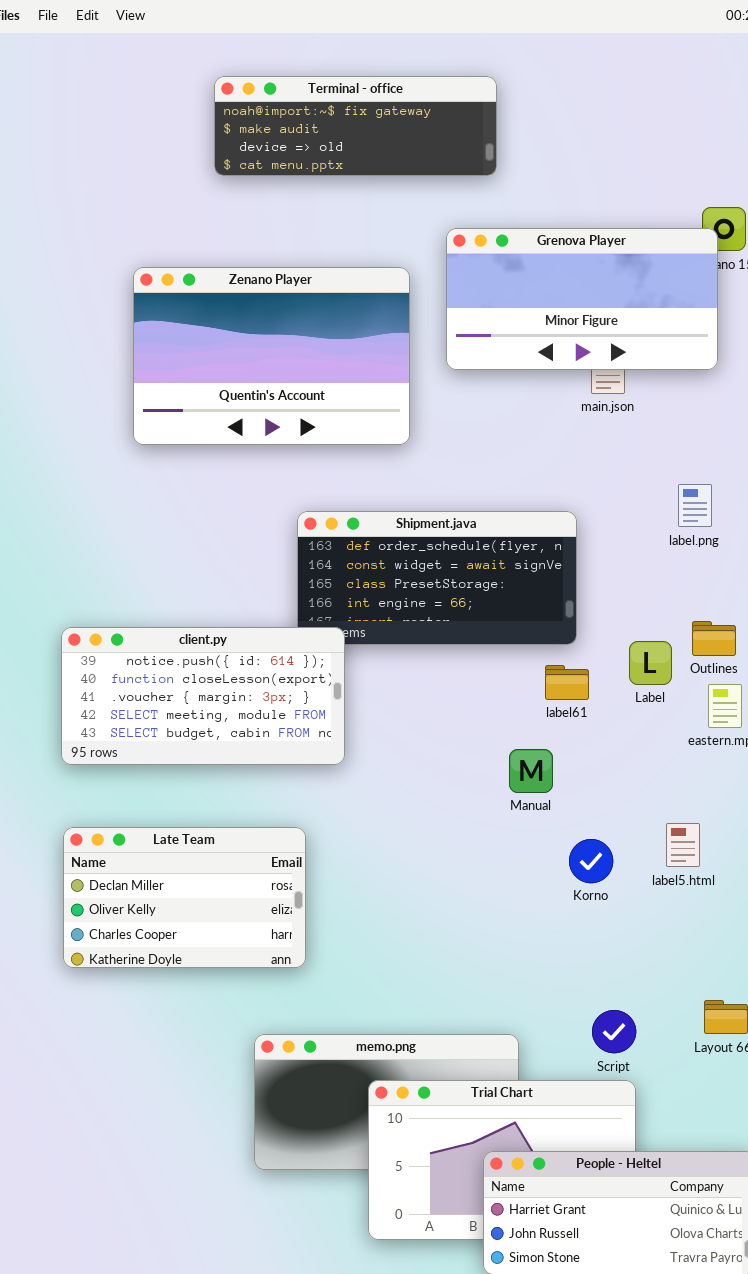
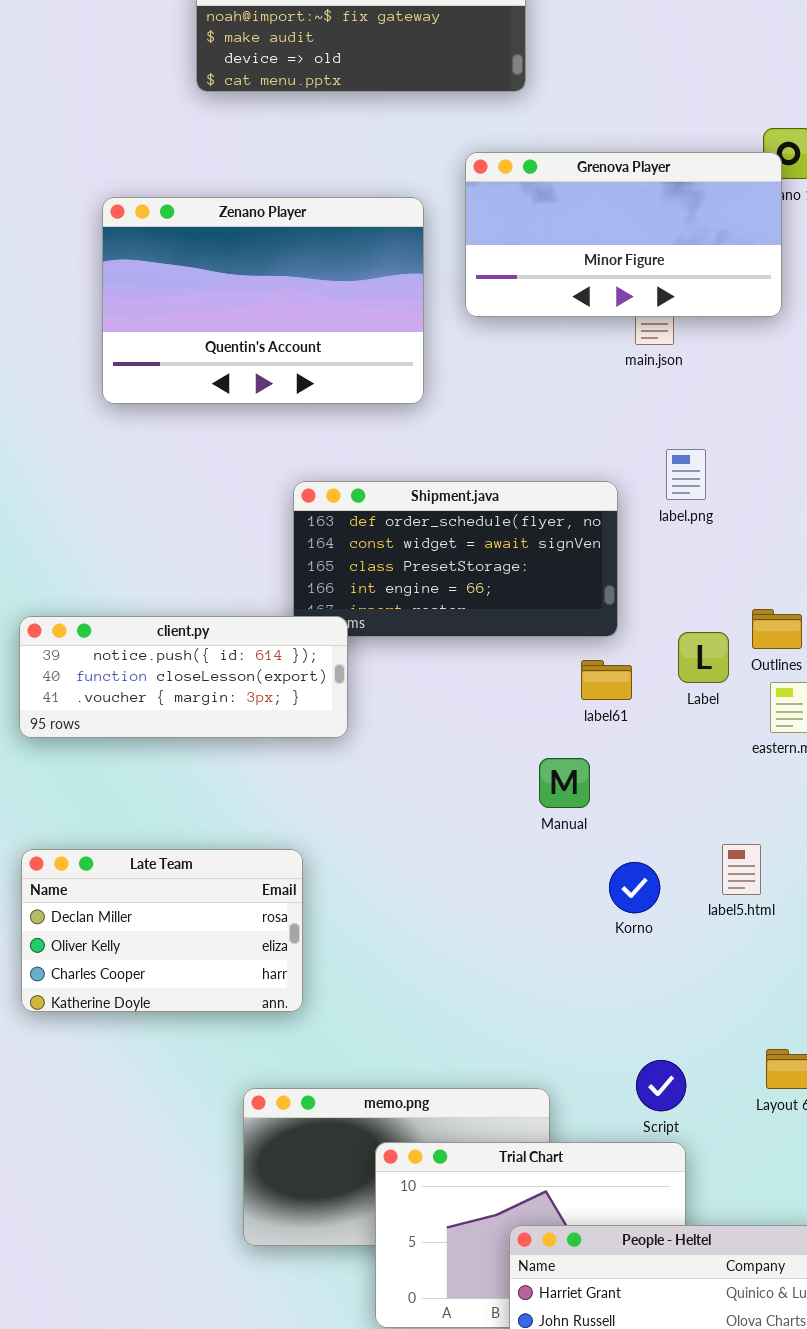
label.png: [678,484,712,527] -> [666,449,706,500], moved
client.py: [61,627,345,765] -> [19,616,348,738], resized

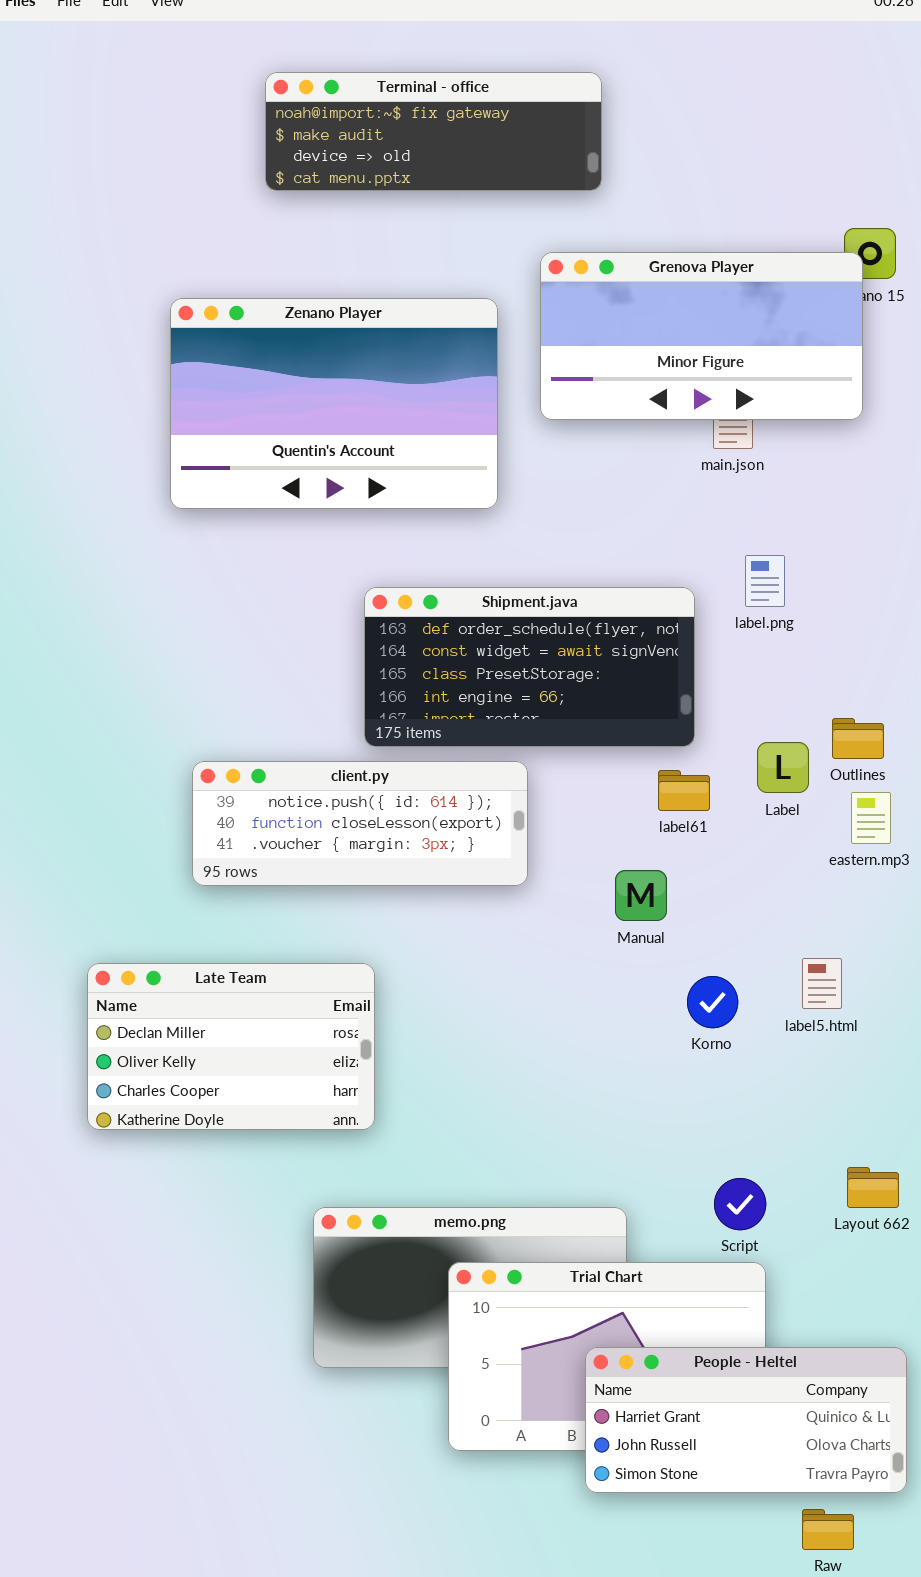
client.py: [19,616,348,738] -> [192,761,528,886], moved

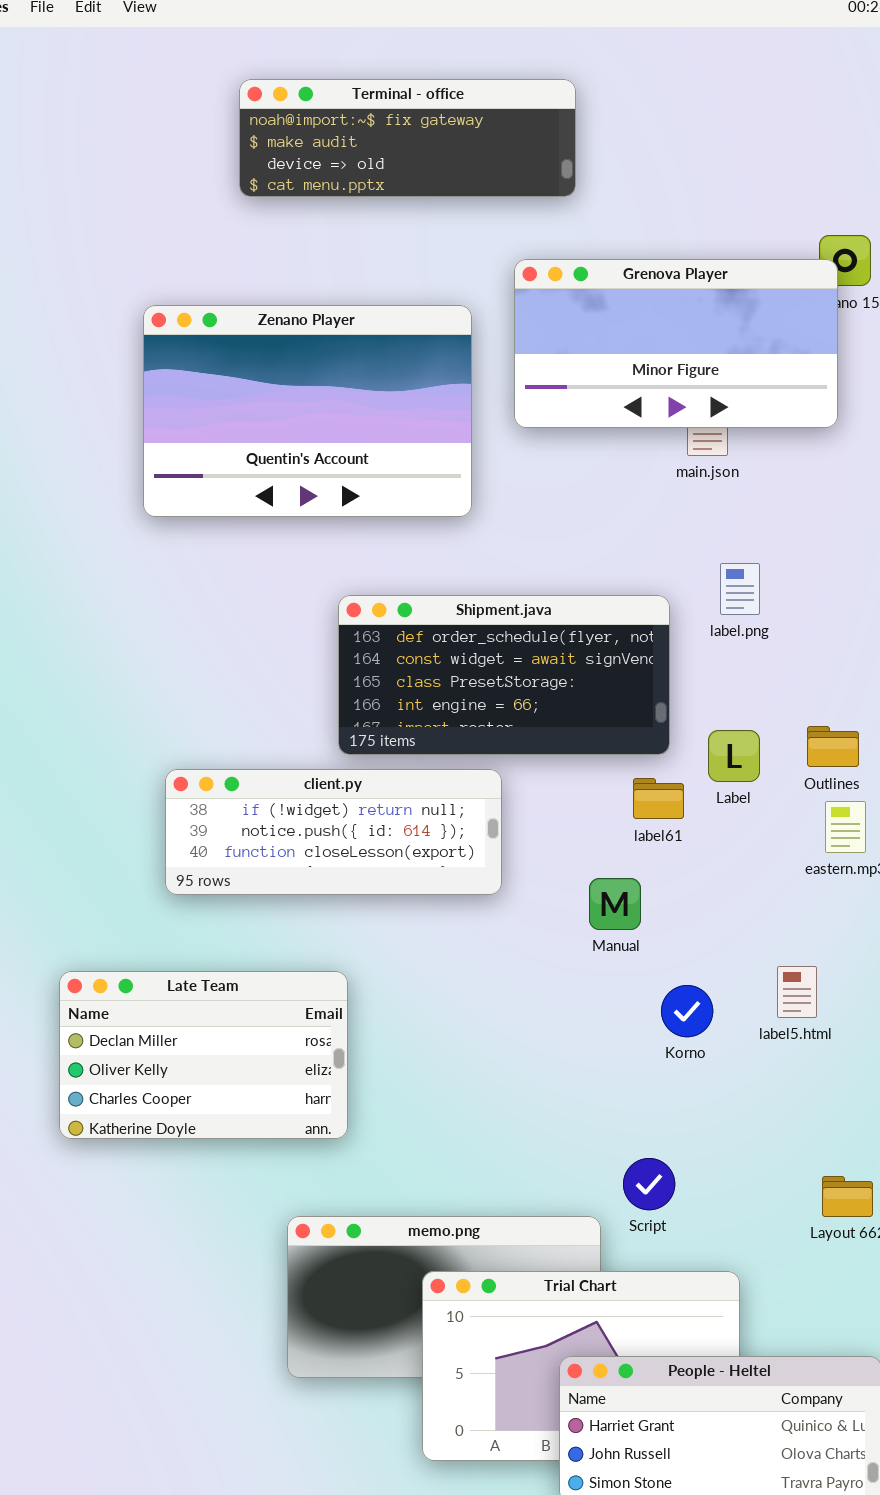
Label: [757,742,809,793] -> [708,730,760,782], moved
client.py: [192,761,528,886] -> [165,769,502,895], scrolled up 1 row
Script: [714,1178,766,1230] -> [623,1158,675,1210], moved

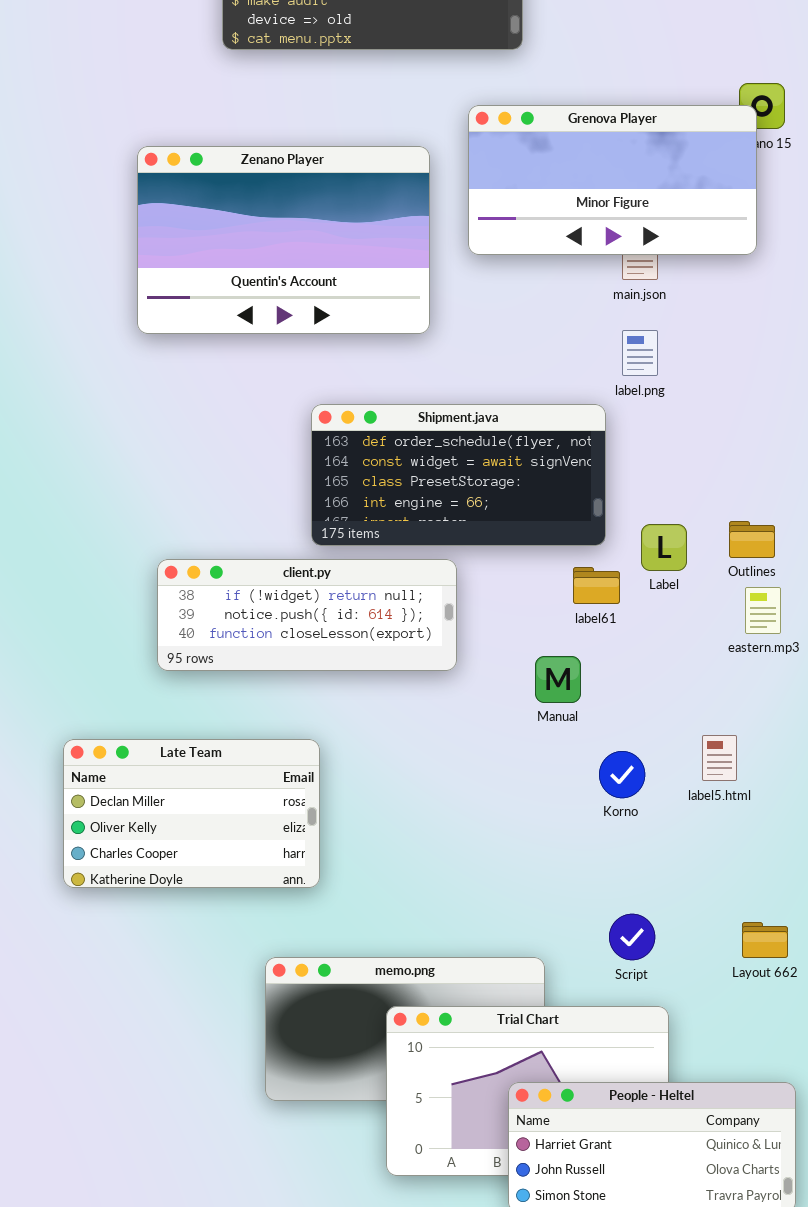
label.png: [720,563,760,615] -> [622,330,658,376], moved
Script: [623,1158,675,1210] -> [609,914,655,960], moved

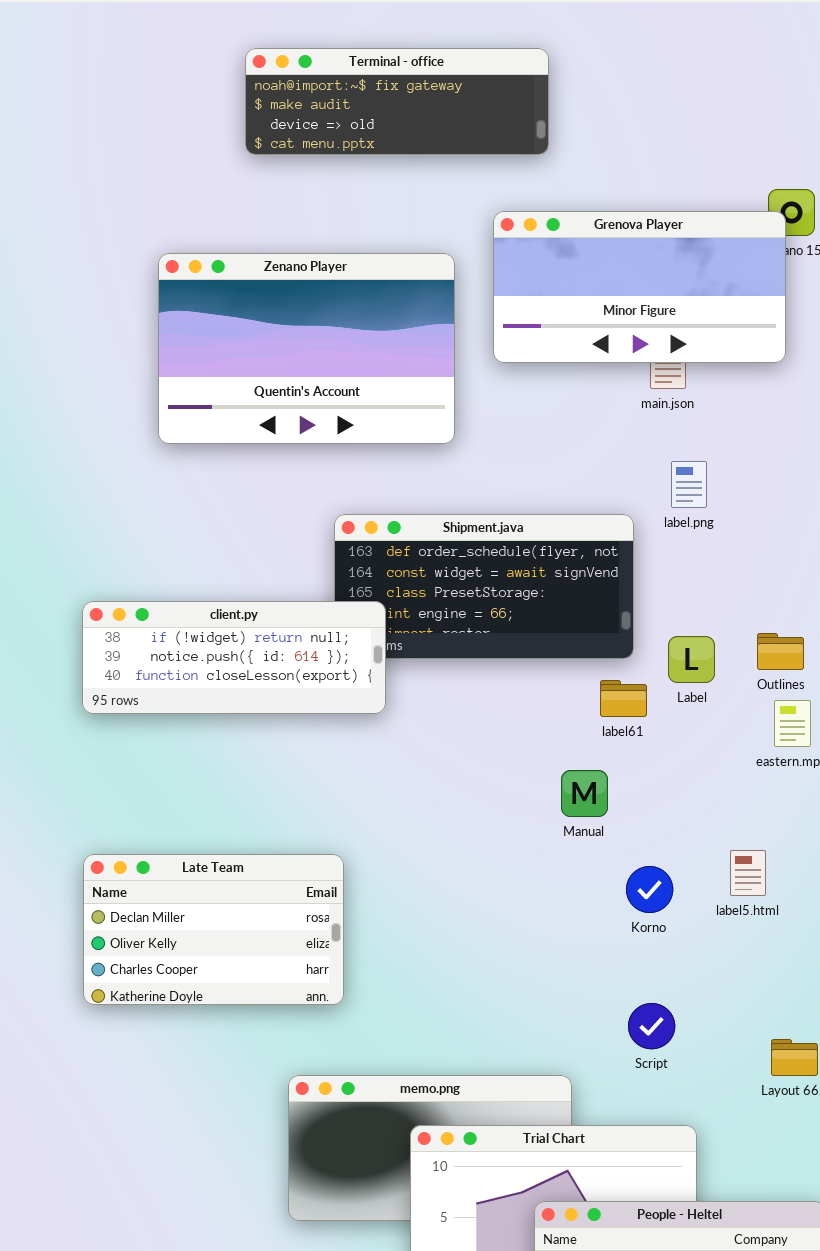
label.png: [622,330,658,376] -> [671,461,707,508], moved
client.py: [157,559,457,671] -> [82,601,386,714], moved
Script: [609,914,655,960] -> [628,1003,675,1049], moved

